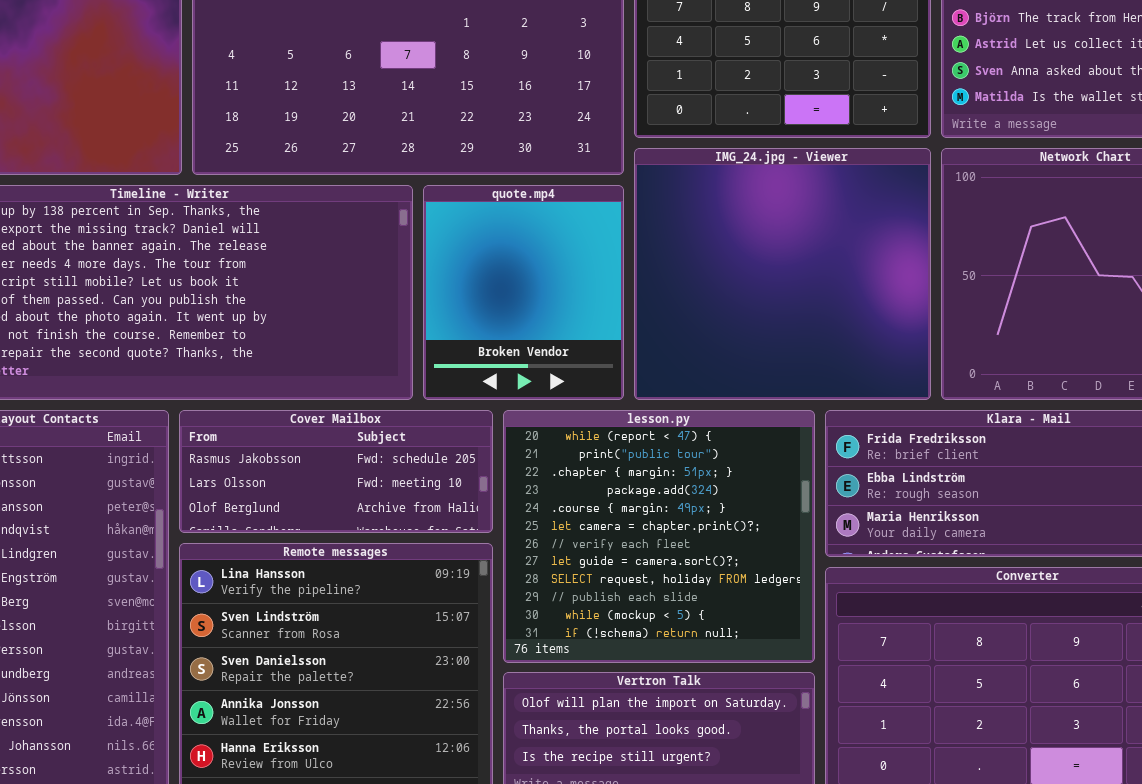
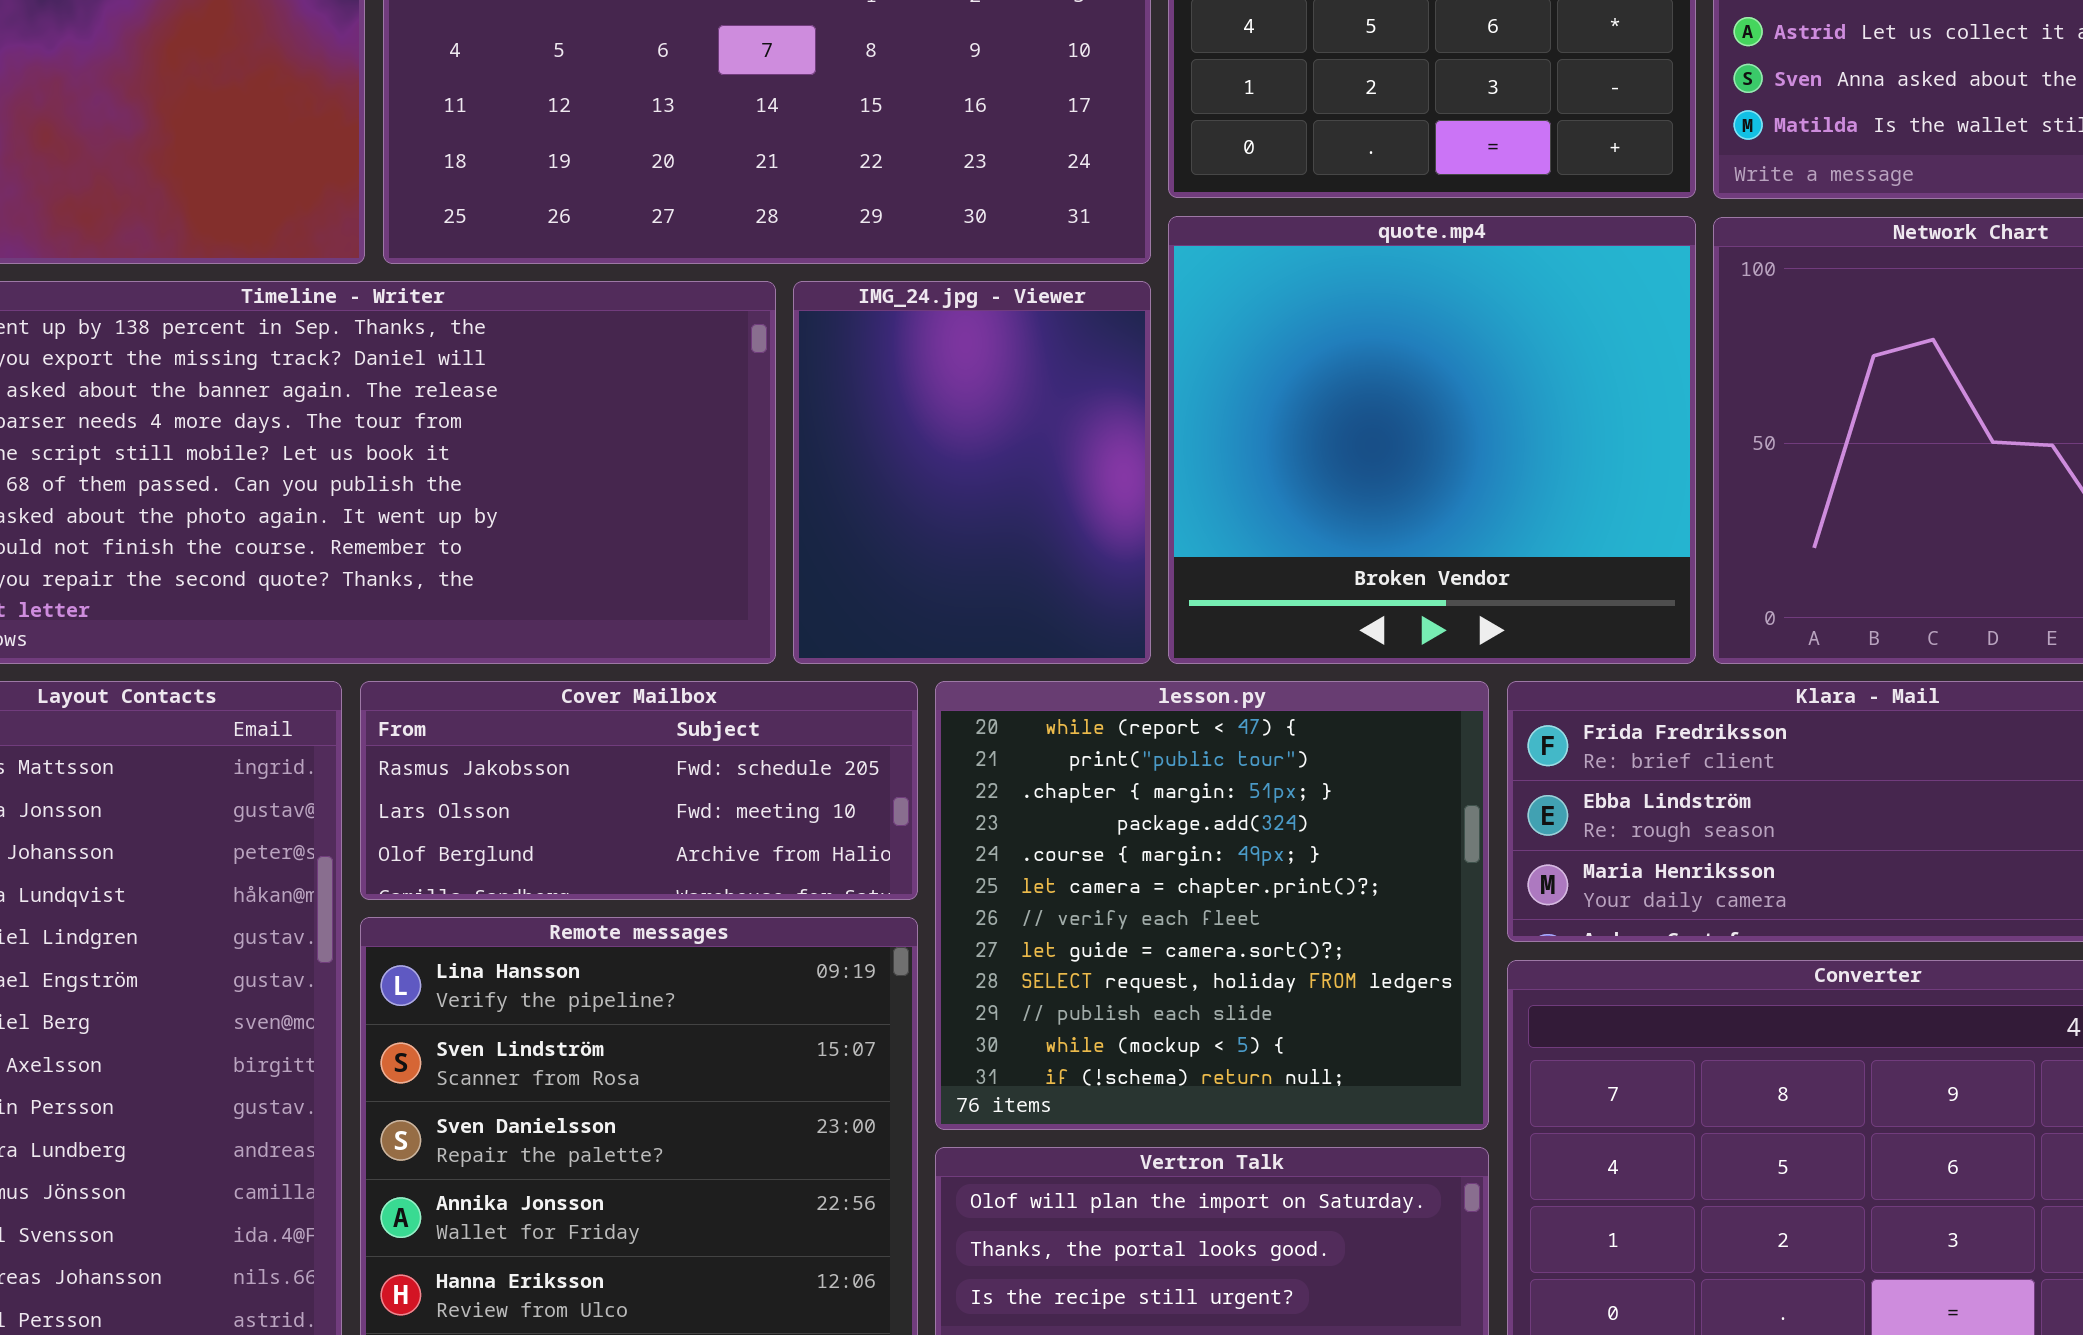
IMG_24.jpg - Viewer: [634,148,931,400] -> [793,281,1151,664], moved, resized
quote.mp4: [423,185,624,400] -> [1168,216,1696,664], moved, resized

